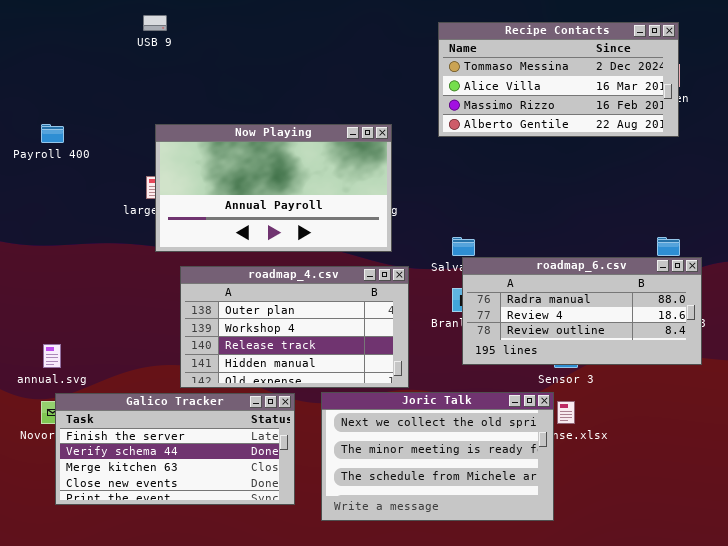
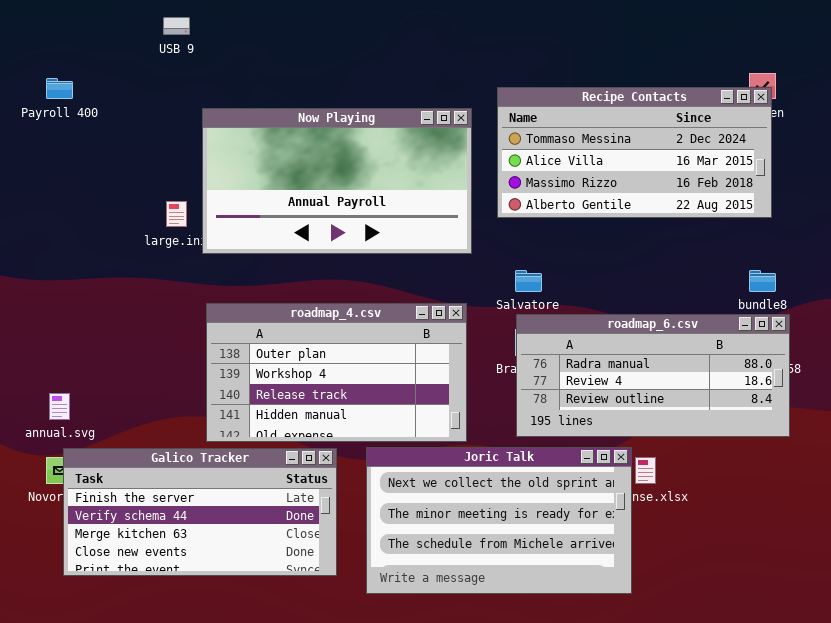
Recipe Contacts: [438,22,679,137] -> [497,87,772,218], moved
Payroll 400: [41,124,64,143] -> [46,78,73,99], moved
Now Playing: [155,124,392,252] -> [202,108,472,254], moved
roadmap_6.csv: [462,257,702,365] -> [516,314,790,437], moved

